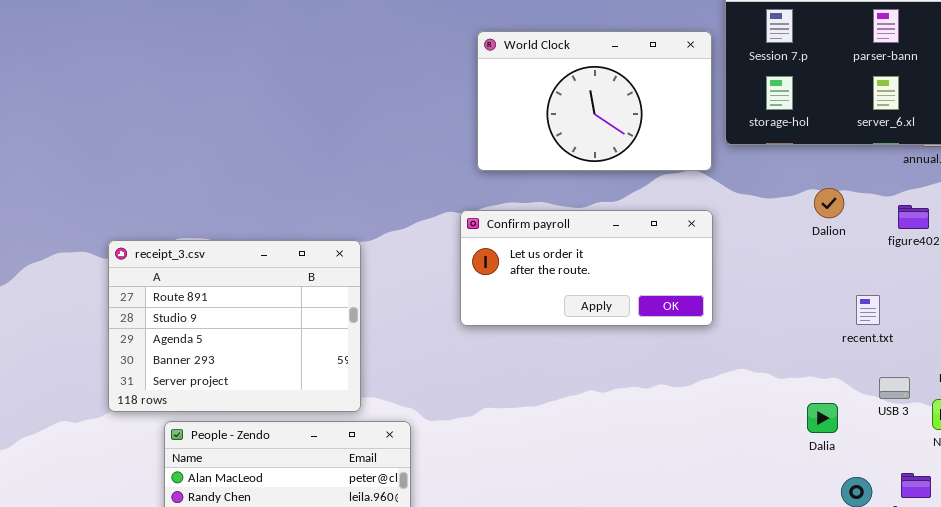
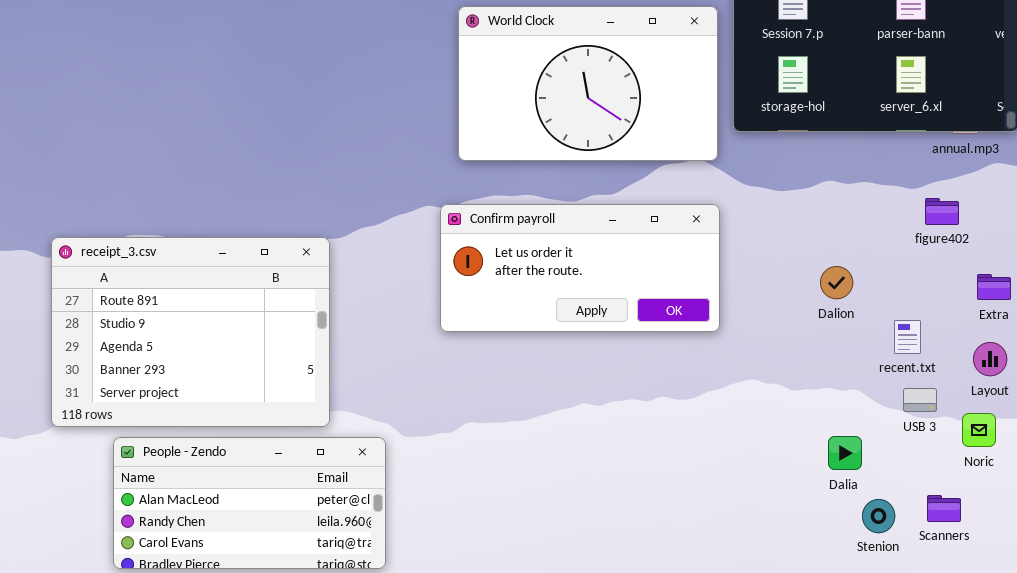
Dalion: [814,188,844,218] -> [820,266,853,299], moved
recent.txt: [856,295,880,325] -> [894,320,921,354], moved
Dalia: [807,403,838,433] -> [828,436,862,470], moved

